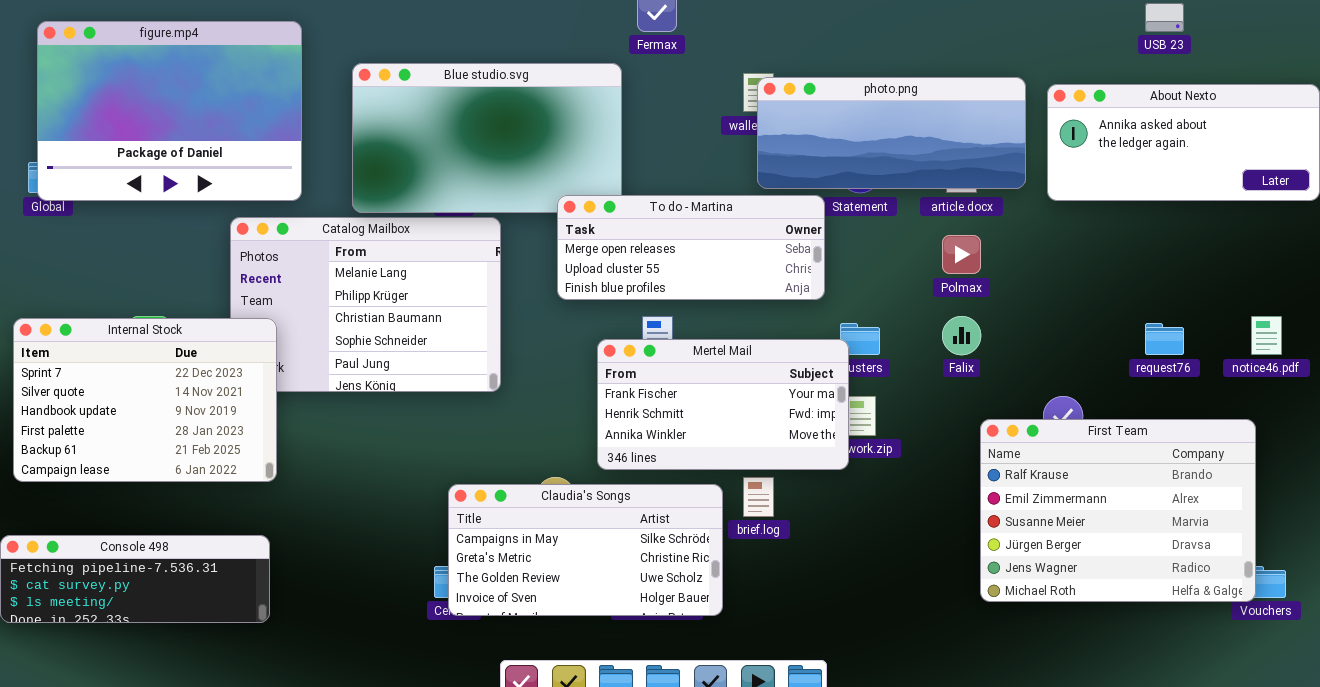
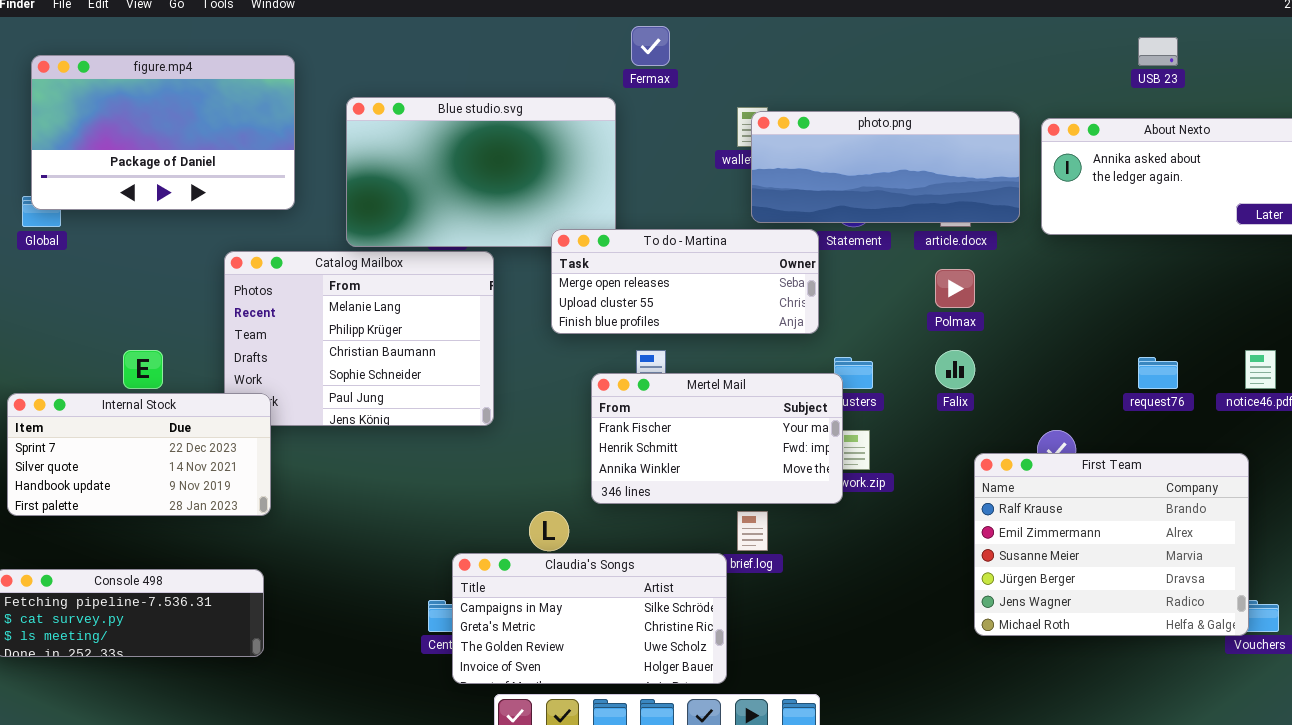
figure.mp4: [37,21,302,201] -> [31,55,295,210], resized
Internal Stock: [13,318,277,482] -> [7,393,271,516], resized
Claudia's Songs: [448,484,723,616] -> [452,553,727,684], moved

